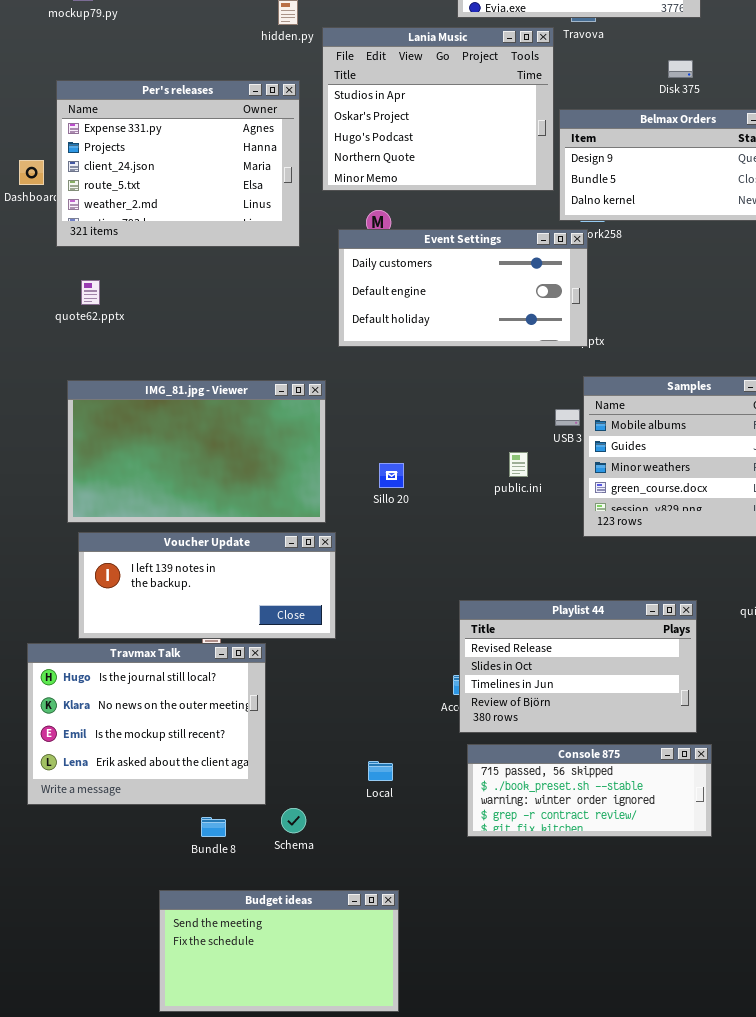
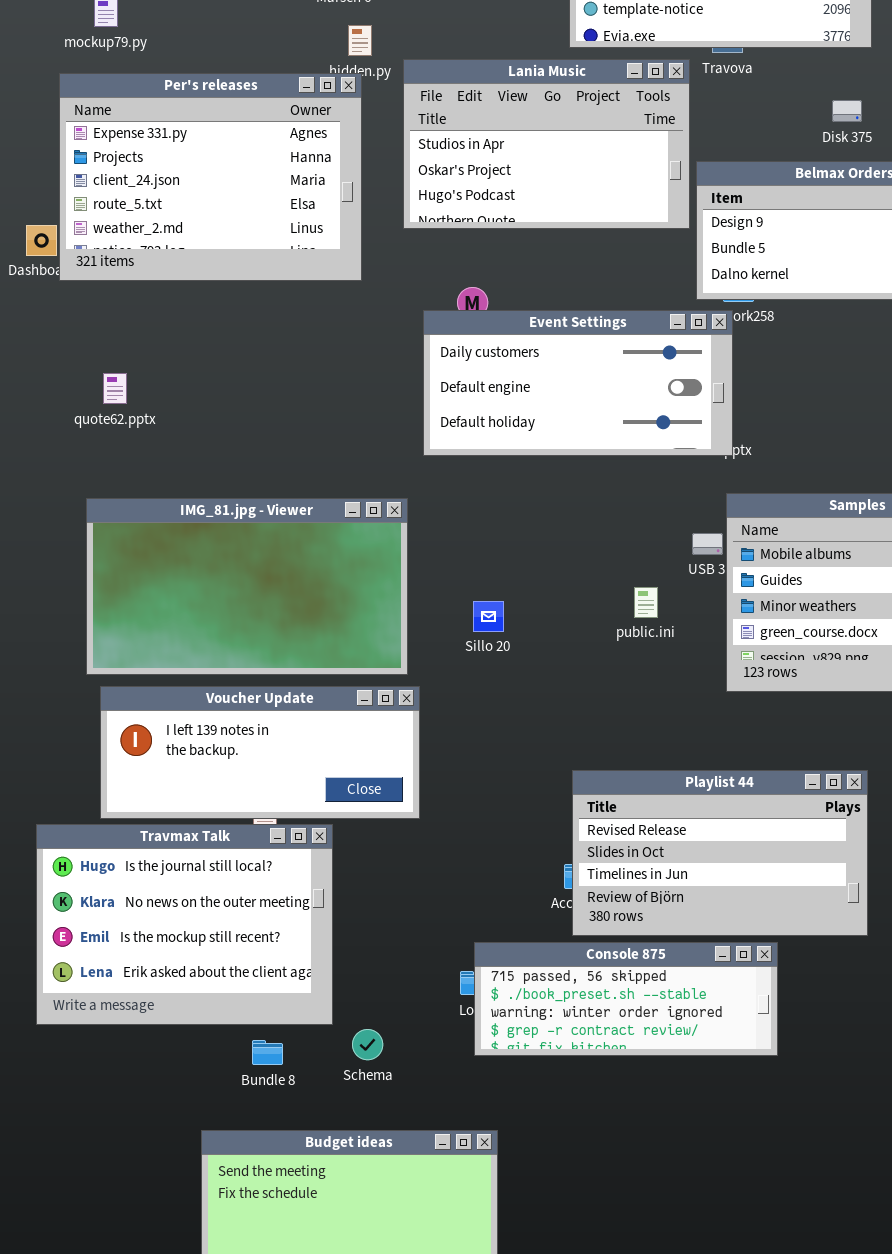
Lania Music: [322,27,554,191] -> [403,59,690,229], resized
Per's releases: [56,80,300,247] -> [59,73,362,281], moved
Console 875: [467,744,712,837] -> [474,942,778,1056], moved

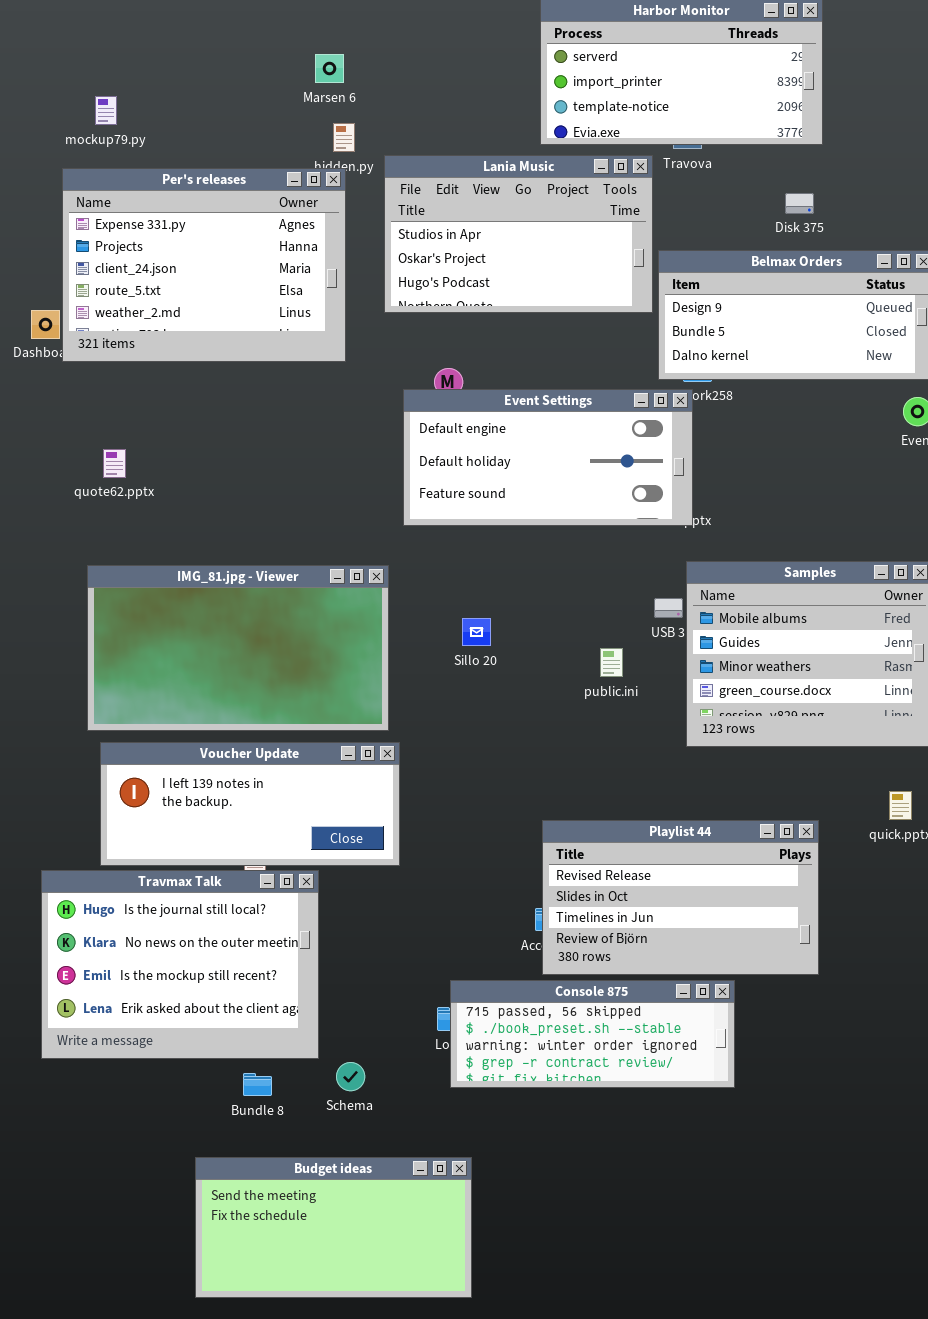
Event Settings: [423,310,733,456] -> [403,389,693,526], scrolled down 1 row
Sillo 20: [473,601,504,632] -> [462,618,491,646], moved

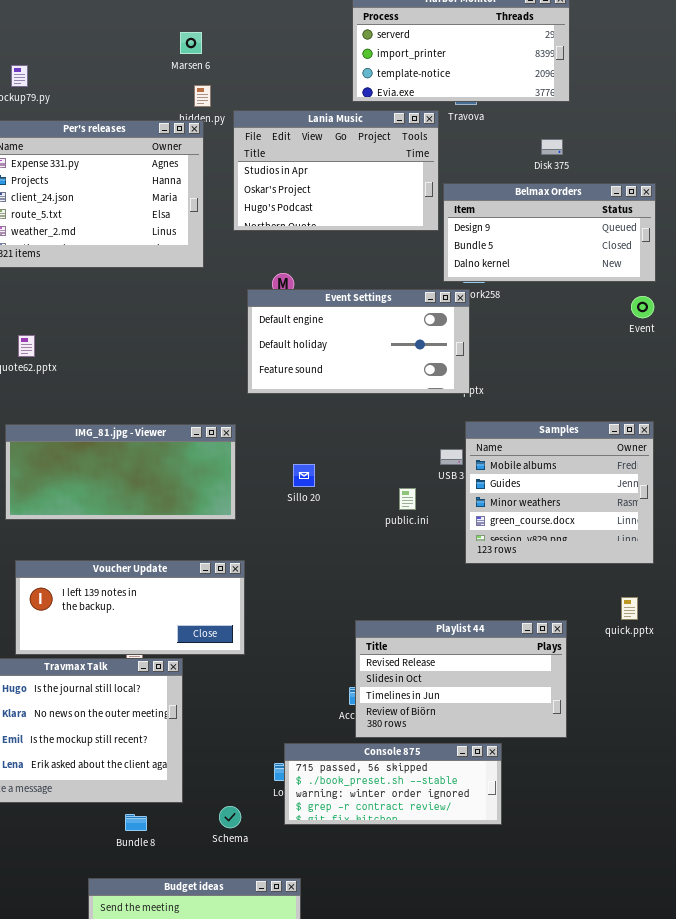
IMG_81.jpg - Viewer: [87,565,389,731] -> [5,424,236,520], resized
Schema: [336,1062,365,1091] -> [219,806,241,828], moved

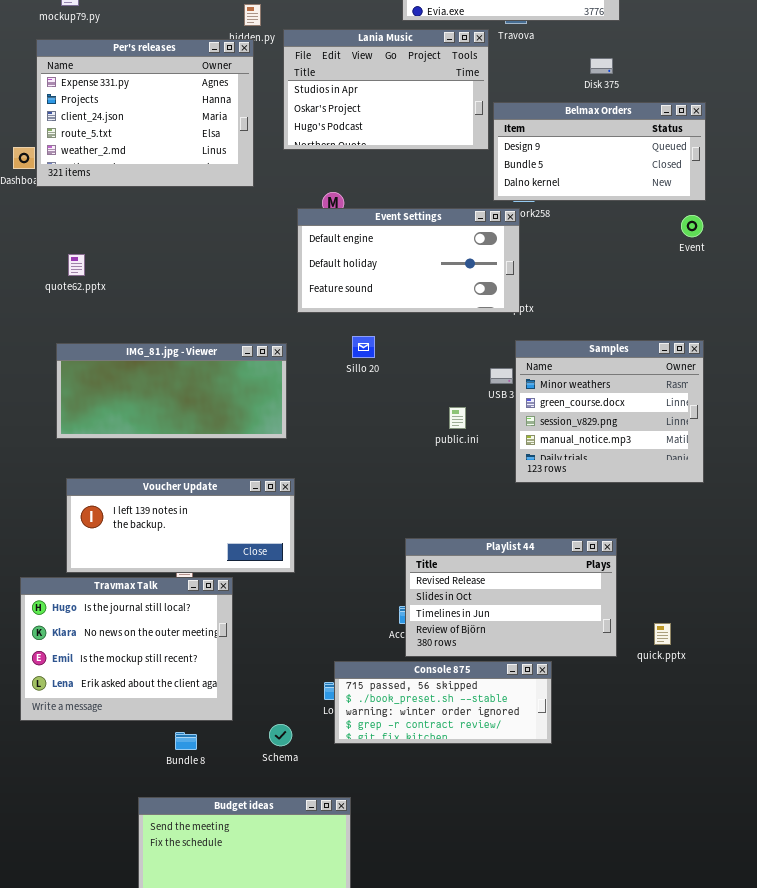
Samples: [465,421,654,564] -> [515,340,704,483], scrolled down 2 rows
Sillo 20: [293,464,315,487] -> [352,336,375,358], moved
quick.pptx: [621,597,638,620] -> [654,623,671,645], moved

